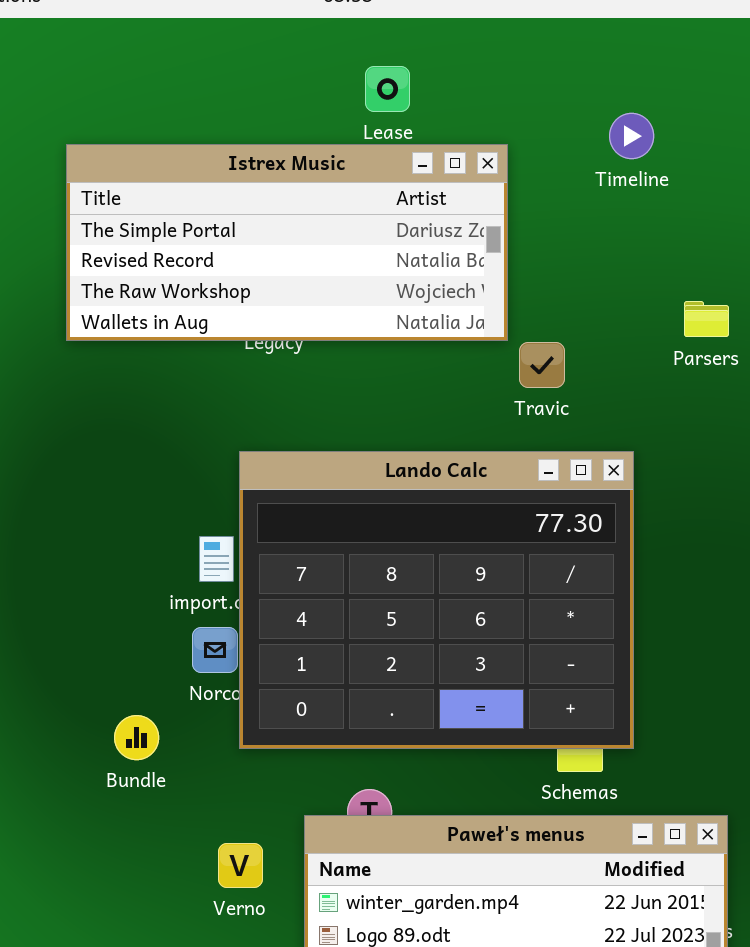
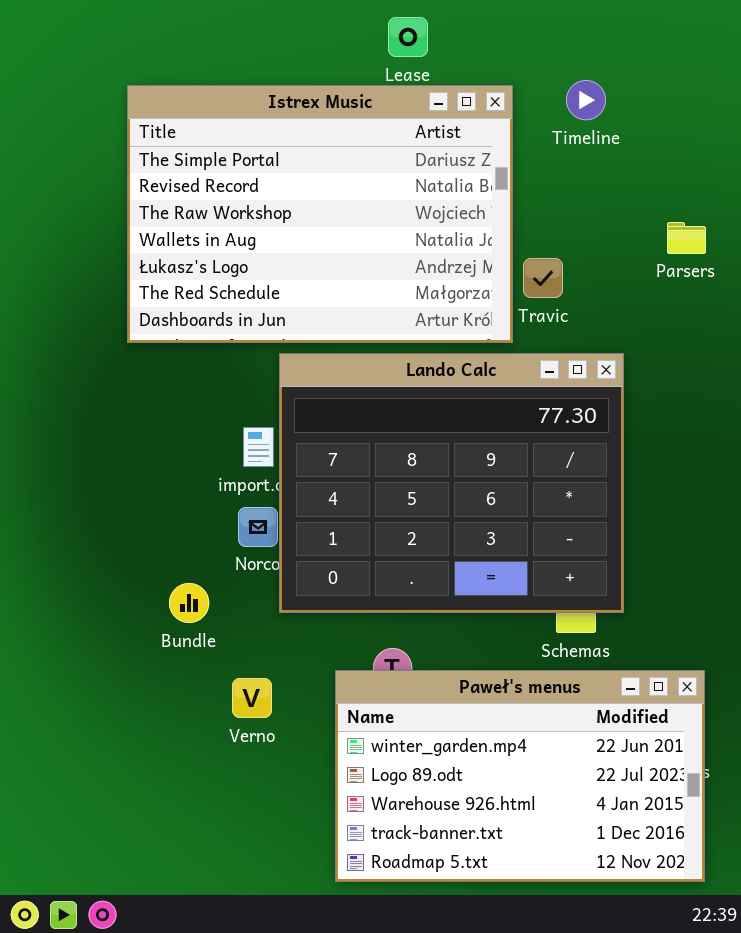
Timeline: [609,113,654,159] -> [566,80,606,120], moved
Istrex Music: [66,144,508,341] -> [127,85,513,343], resized
Verno: [218,843,263,888] -> [232,678,272,718], moved

